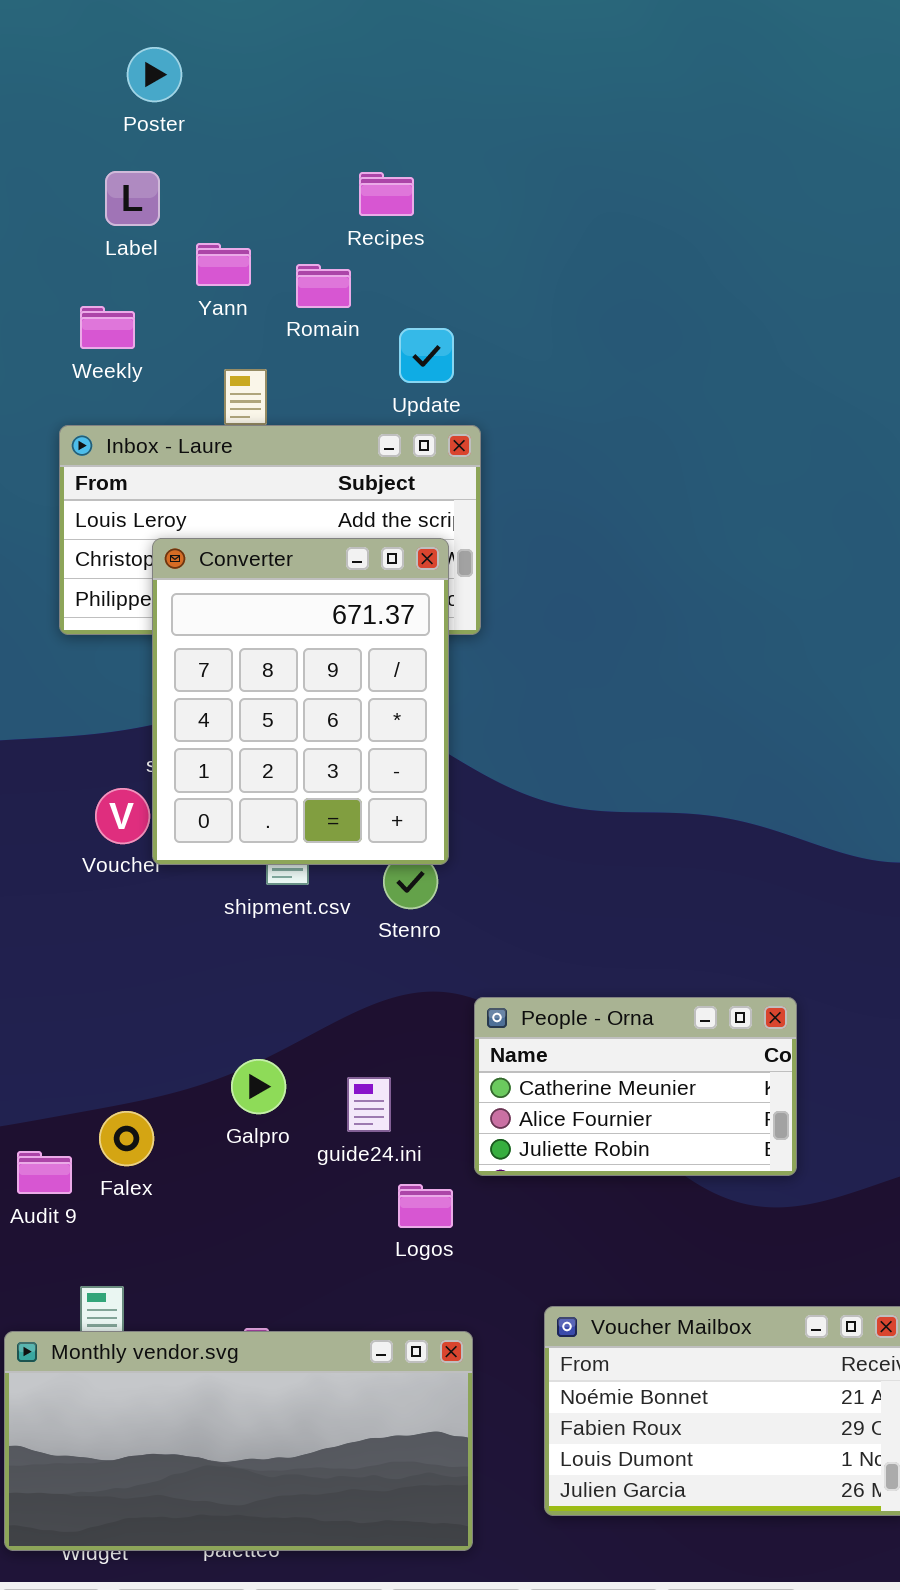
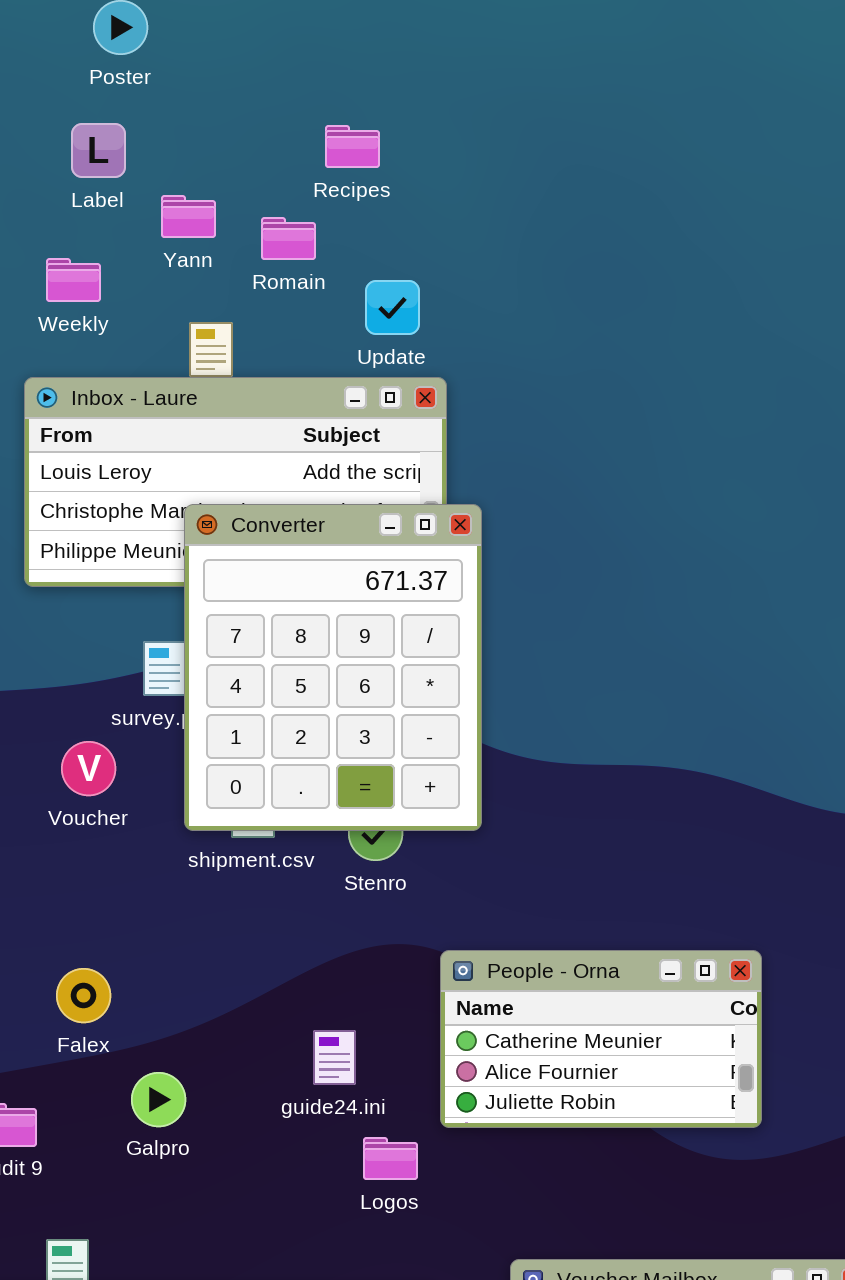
Converter: [152,538,449,865] -> [184,504,482,831], moved
Galpro: [231,1059,286,1114] -> [131,1072,186,1127], moved
Falex: [99,1111,154,1166] -> [56,968,111,1023], moved

